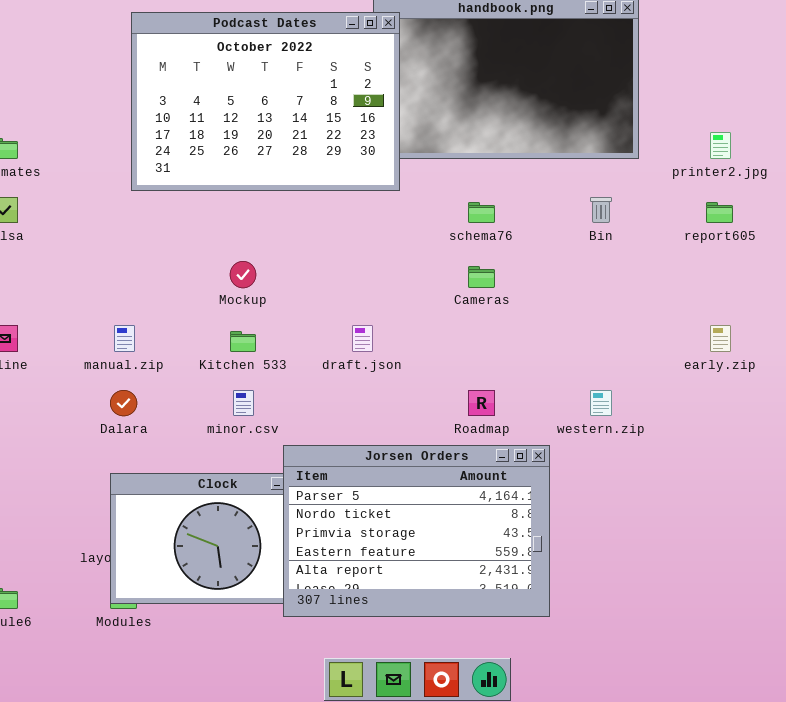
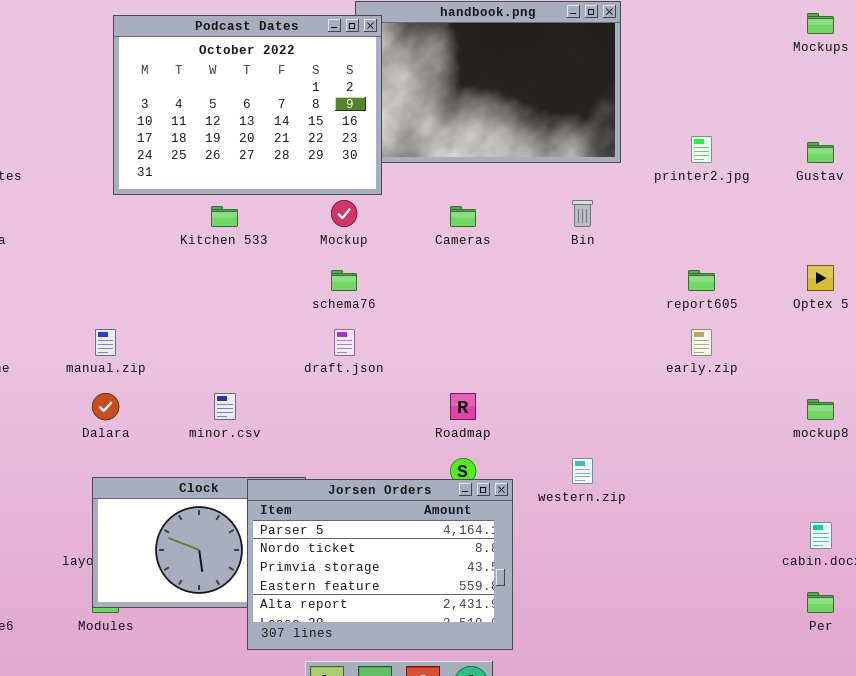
schema76: [468,202,495,223] -> [331,270,357,291], moved
report605: [706,202,733,223] -> [688,270,715,291], moved
Mockup: [230,261,256,288] -> [331,200,357,227], moved
Cameras: [468,266,495,288] -> [450,206,476,227], moved
Kitchen 533: [230,331,256,352] -> [211,206,238,227], moved
western.zip: [590,390,612,416] -> [572,458,593,484], moved
Jorsen Orders: [283,445,550,617] -> [247,479,513,650], moved

